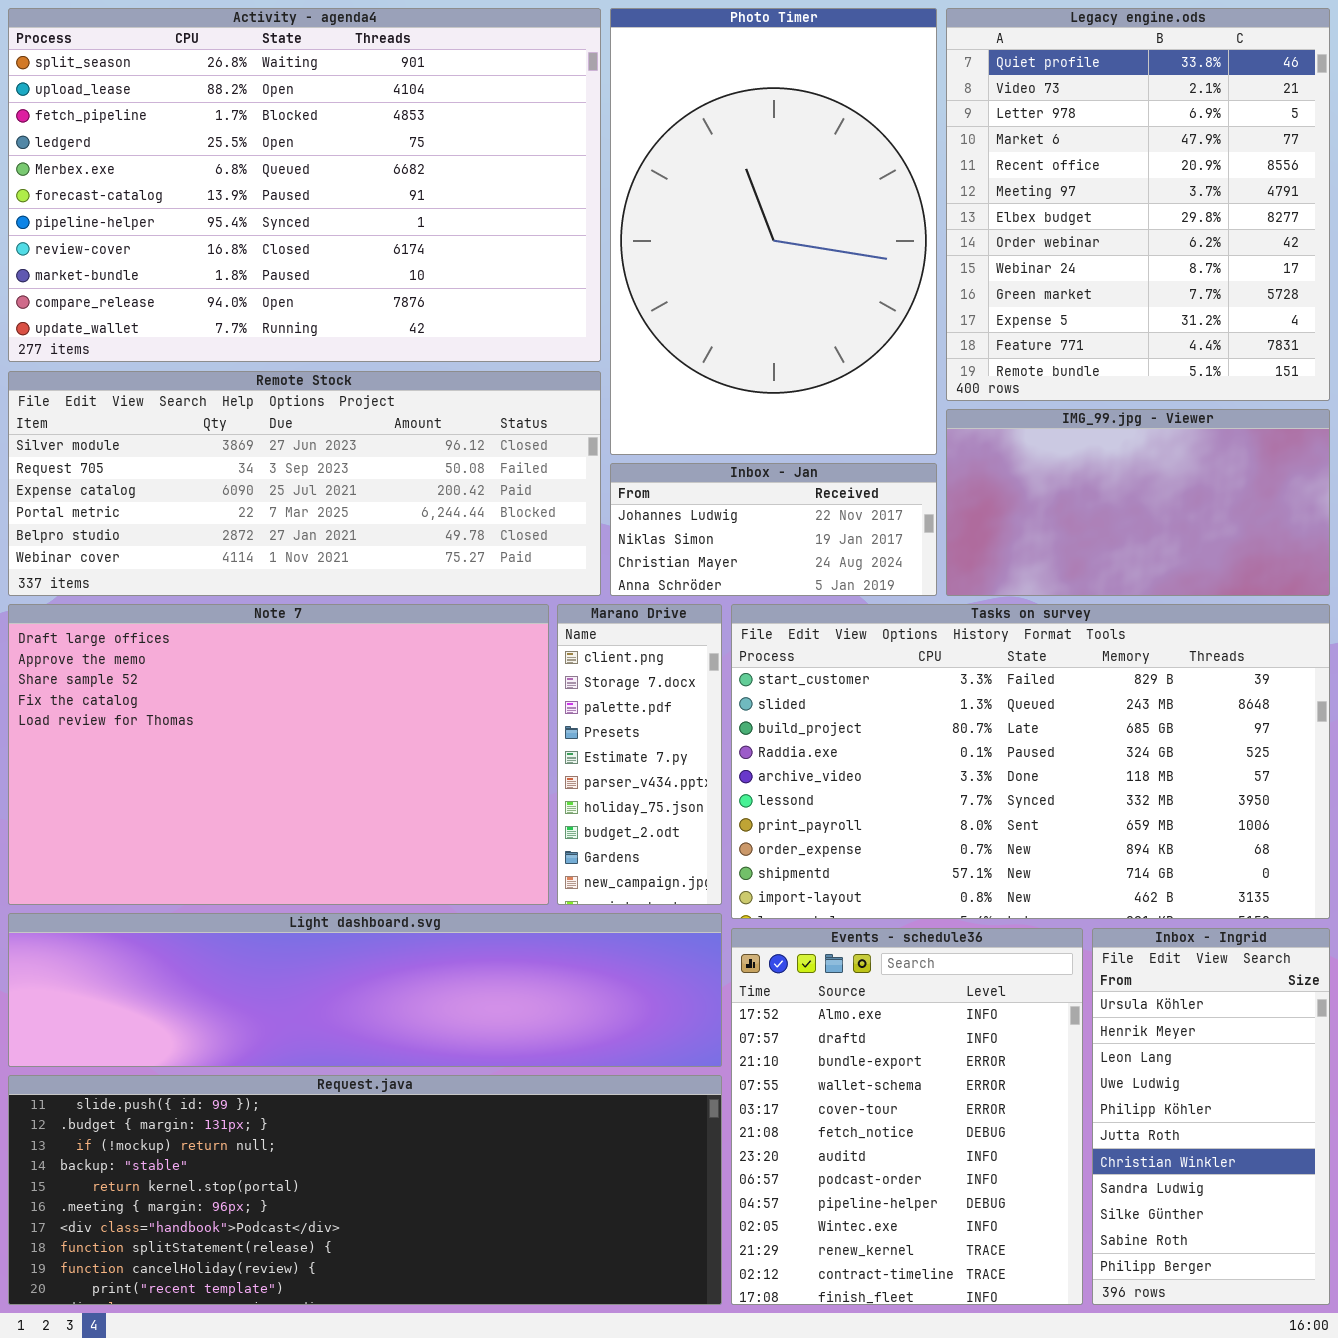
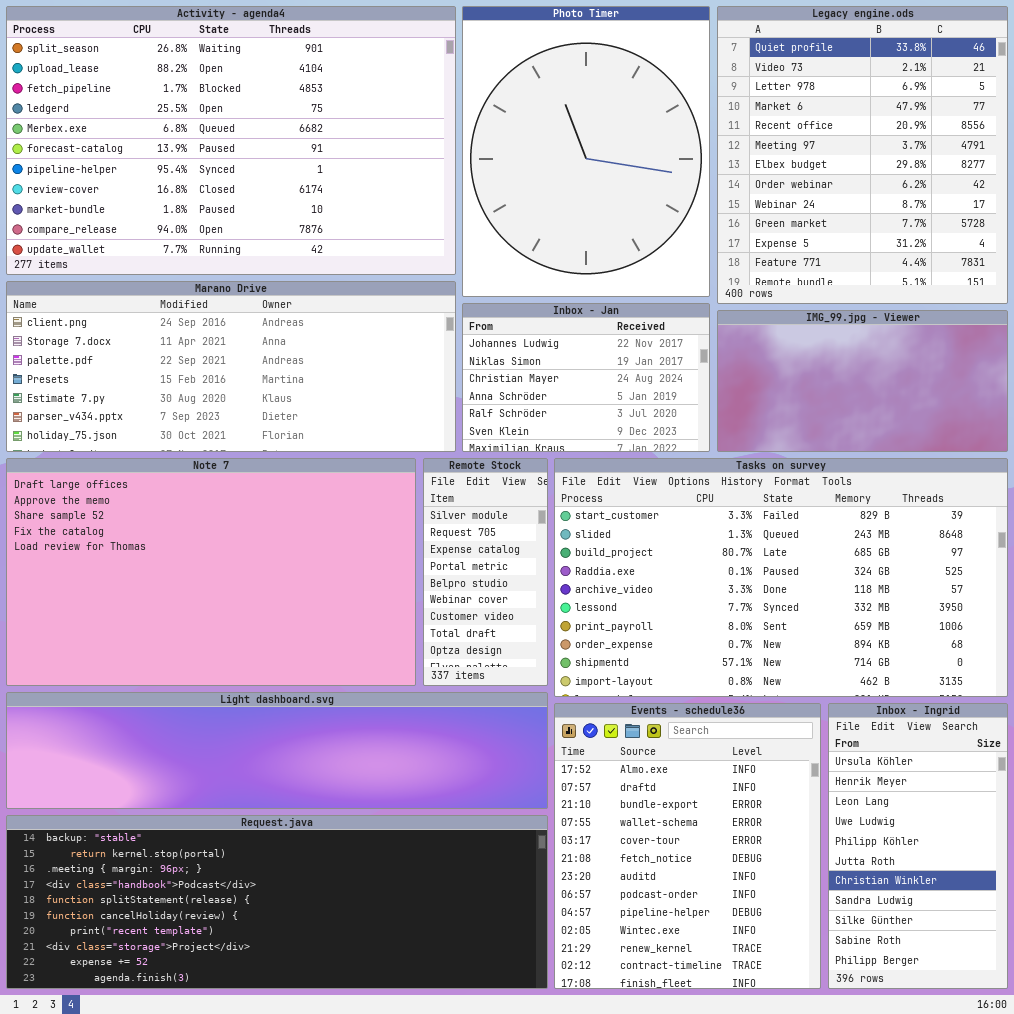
Photo Timer: [610,8,937,455] -> [462,6,710,297], resized
Remote Stock: [8,371,601,596] -> [423,458,548,686], moved, resized
Inbox - Jan: [610,463,937,596] -> [462,303,710,452], resized
Marano Drive: [557,604,722,905] -> [6,281,456,452], moved, resized
Request.java: [8,1075,722,1305] -> [6,815,548,989], scrolled down 3 rows

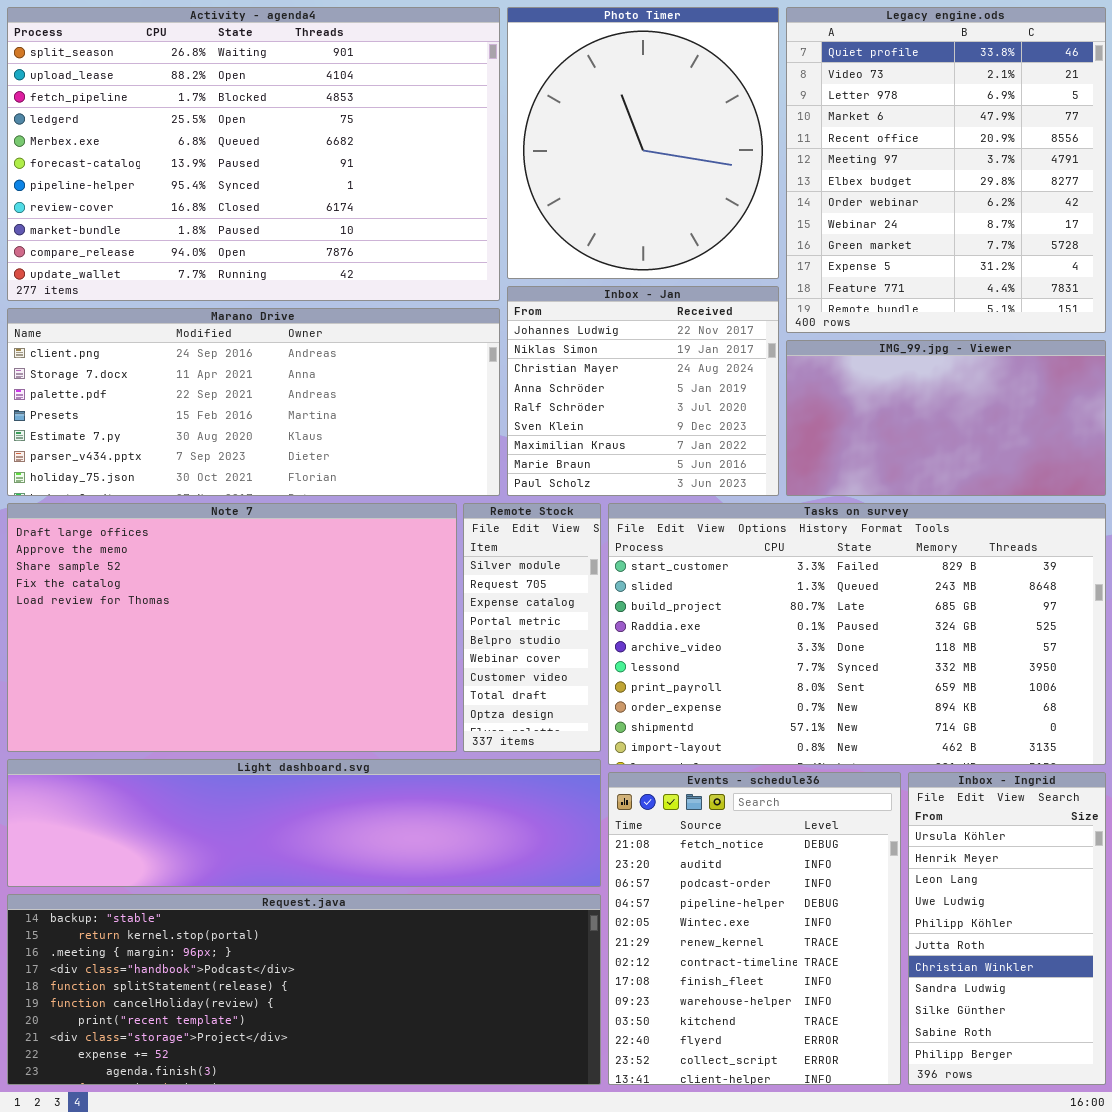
Photo Timer: [462,6,710,297] -> [507,7,779,279], resized
Inbox - Jan: [462,303,710,452] -> [507,286,779,496], resized
Events - schedule36: [554,703,821,989] -> [608,772,901,1085], scrolled down 5 rows

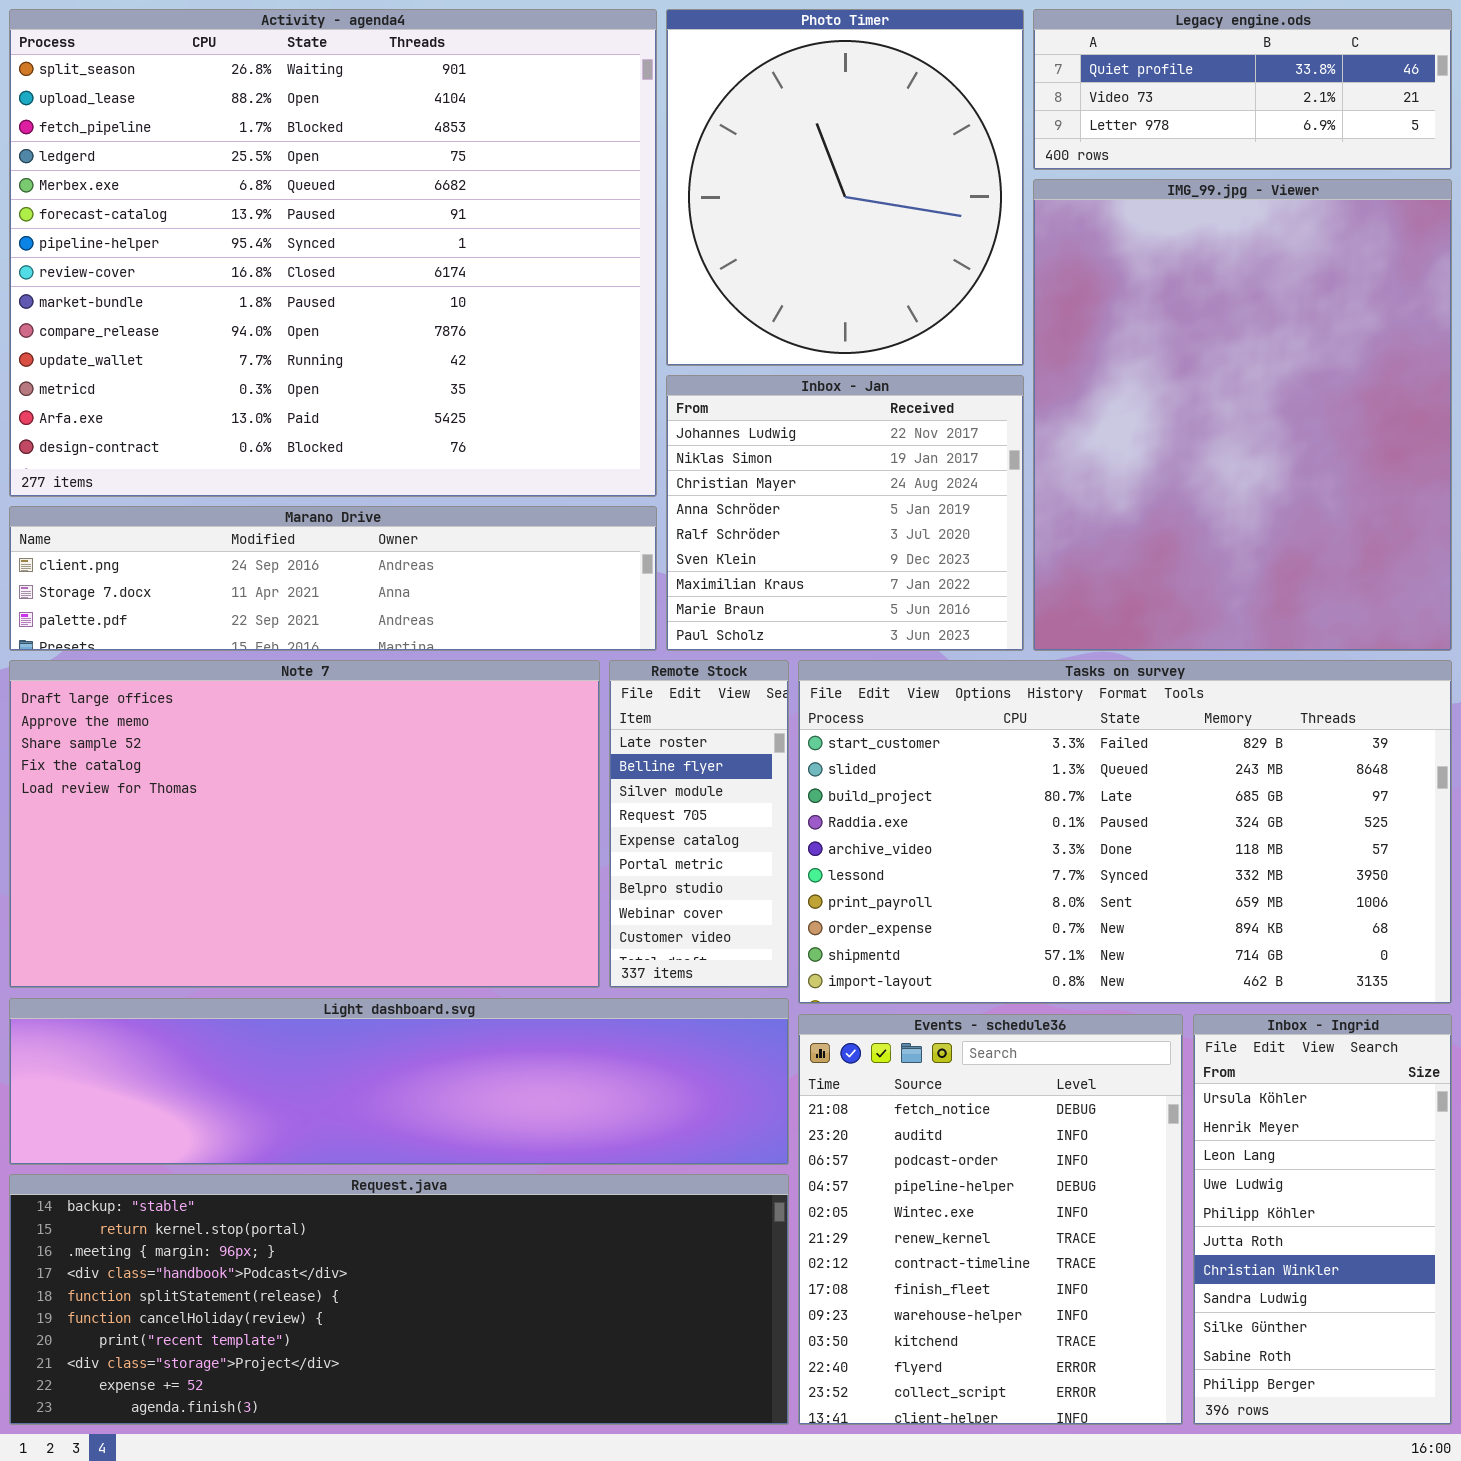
Activity - agenda4: [7,7,500,301] -> [9,9,657,497], resized
Legacy engine.ods: [786,7,1106,333] -> [1033,9,1452,170], resized
Marano Drive: [7,308,500,496] -> [9,506,657,651], resized
IMG_99.jpg - Viewer: [786,340,1106,496] -> [1033,179,1452,651], resized
Remote Stock: [463,503,601,752] -> [609,660,789,988], scrolled up 2 rows

